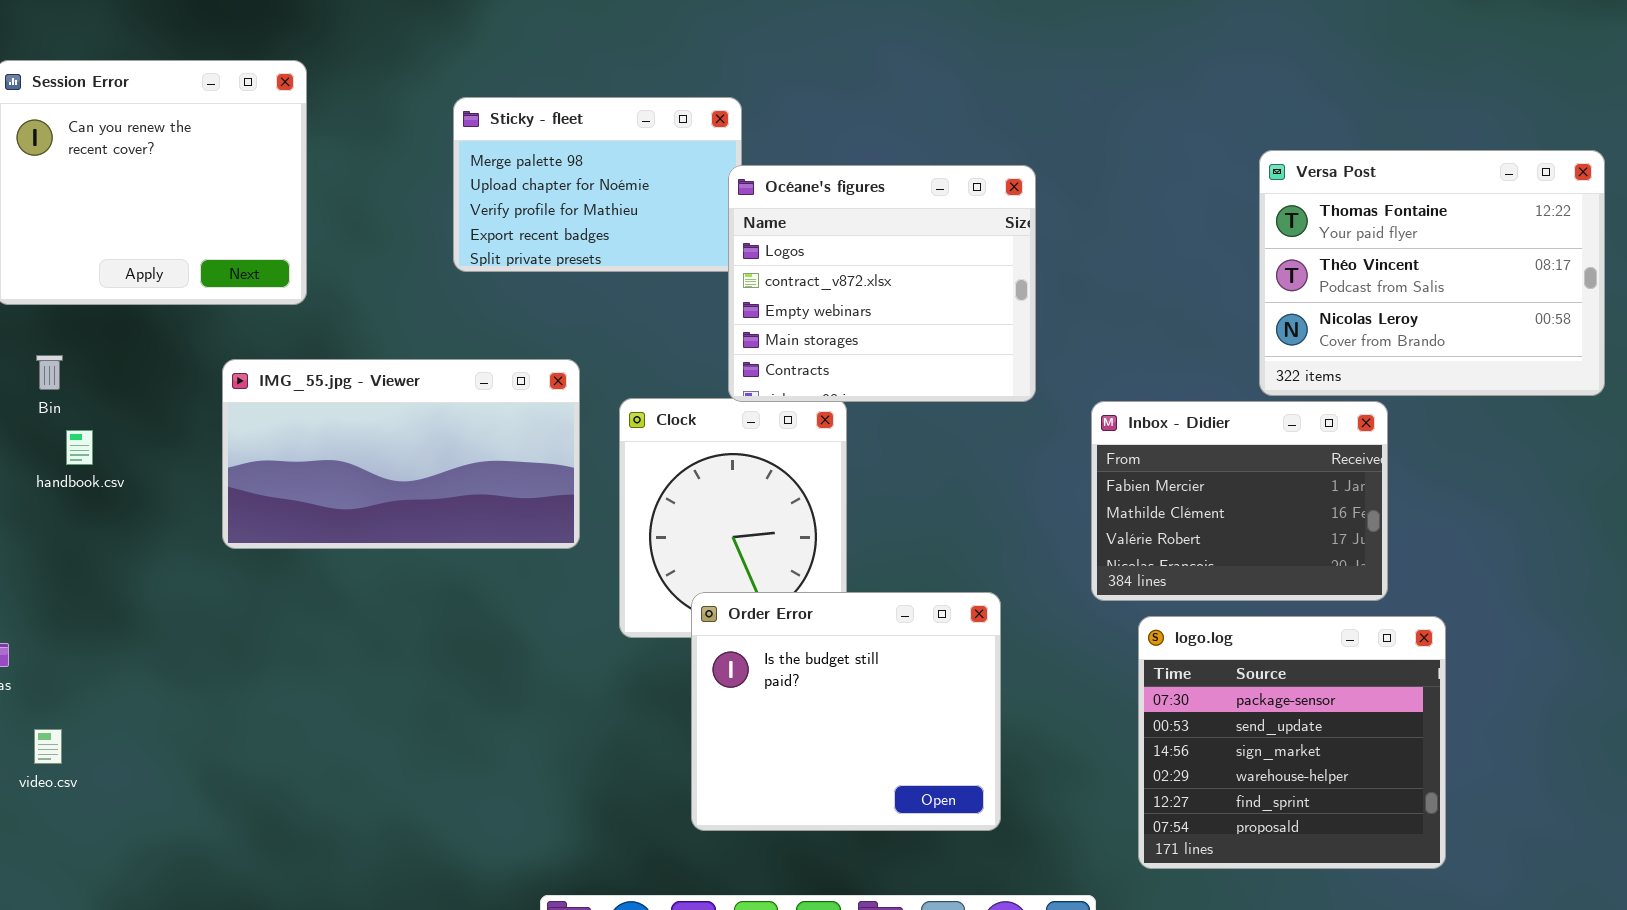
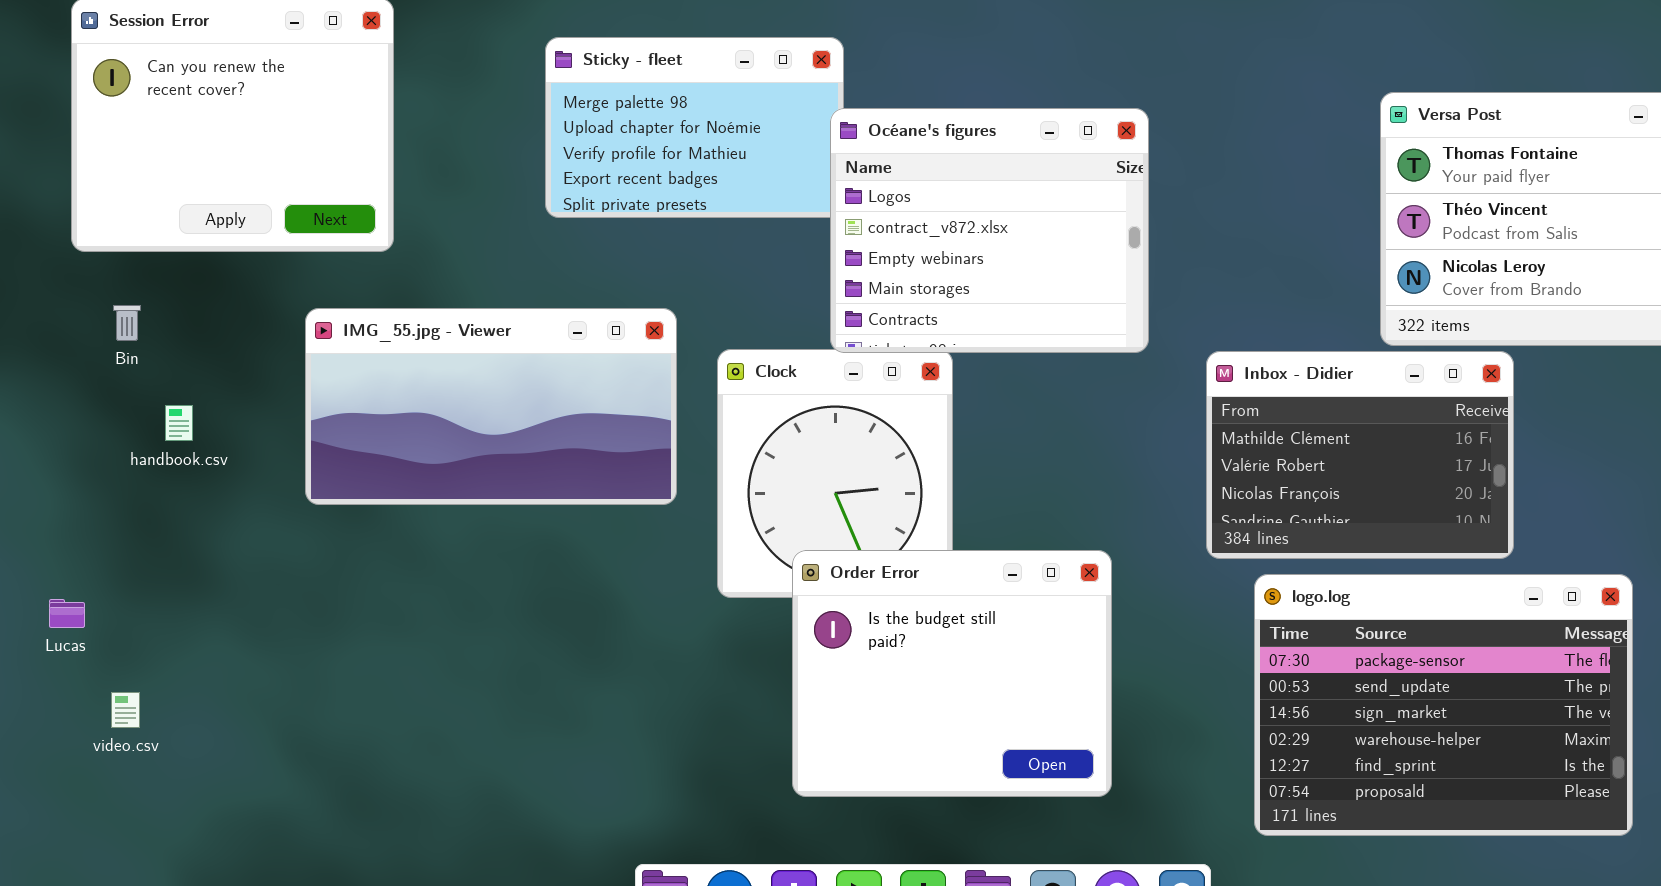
Inbox - Didier: [1091,401,1388,601] -> [1206,351,1514,559], scrolled down 1 row
handbook.csv: [66,430,93,465] -> [165,405,193,441], moved
logo.log: [1138,616,1446,869] -> [1254,574,1633,836], resized

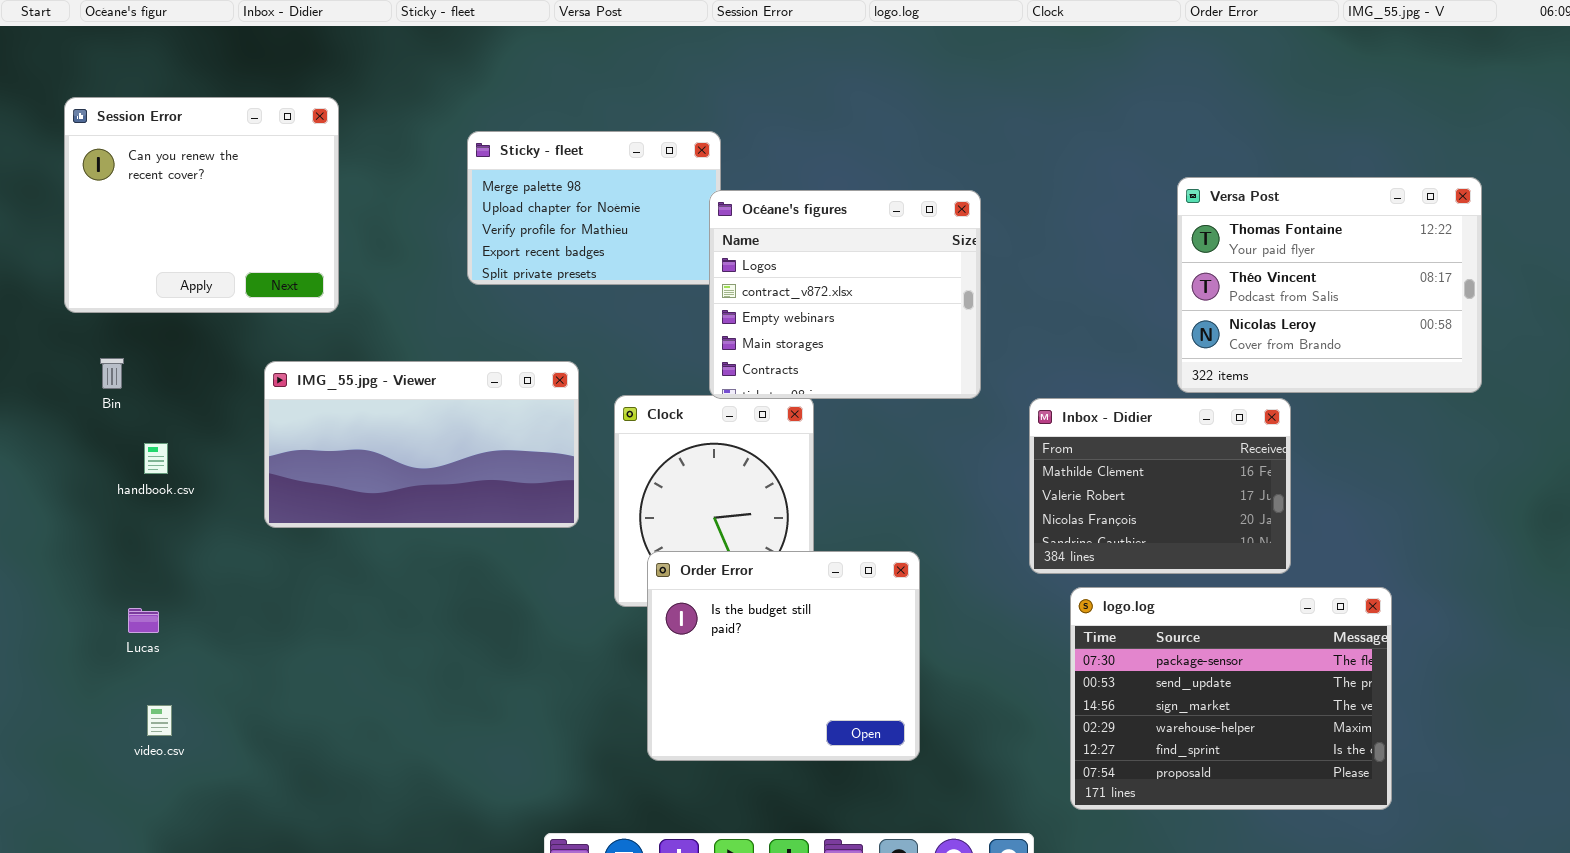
Order Error: [792,550,1112,797] -> [647,551,920,761], moved
Lucas: [49,599,85,628] -> [128,608,159,633], moved
video.csv: [111,692,140,728] -> [147,705,172,736], moved

